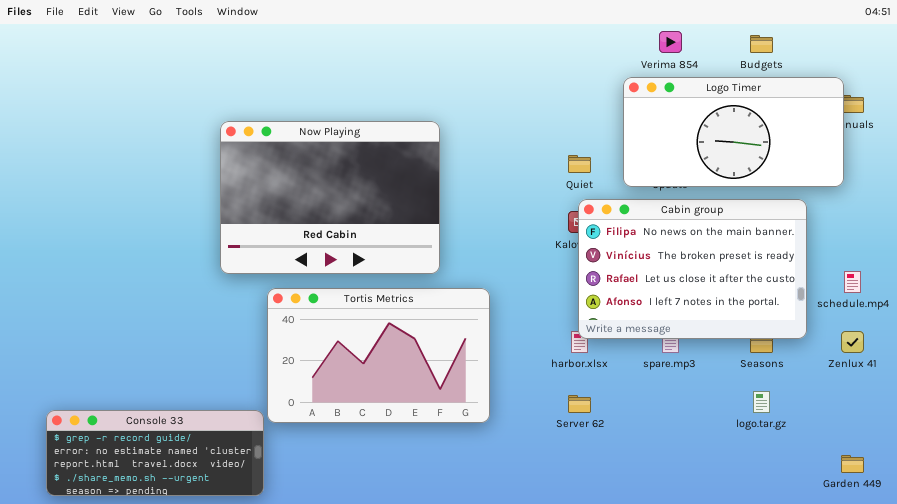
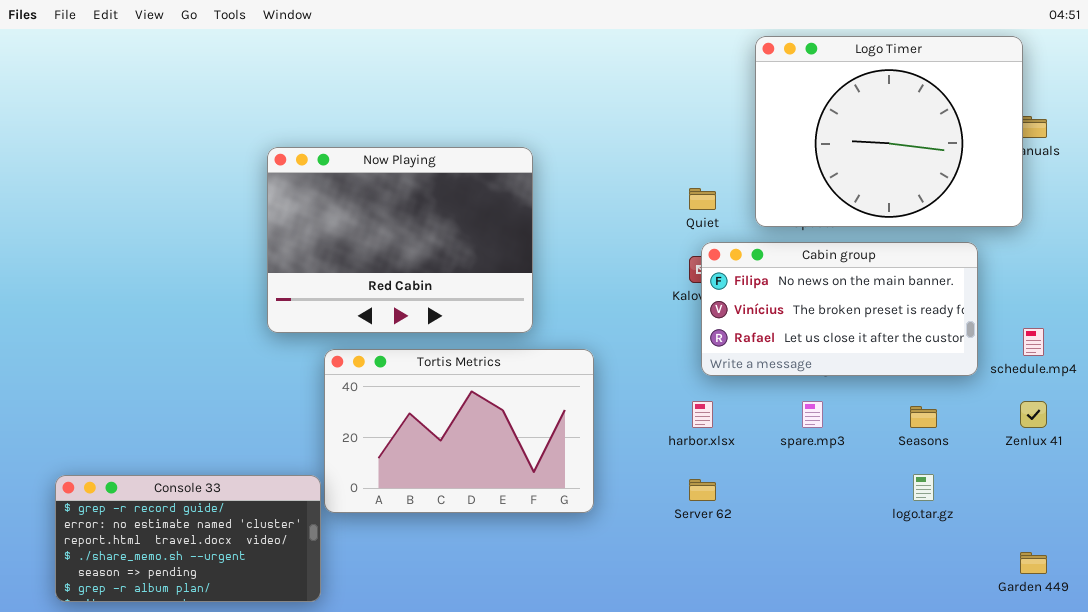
Logo Timer: [623,77,844,187] -> [755,36,1023,227], resized
Cabin group: [578,199,807,339] -> [701,242,978,376], resized
Console 33: [46,410,264,496] -> [55,475,321,602], resized

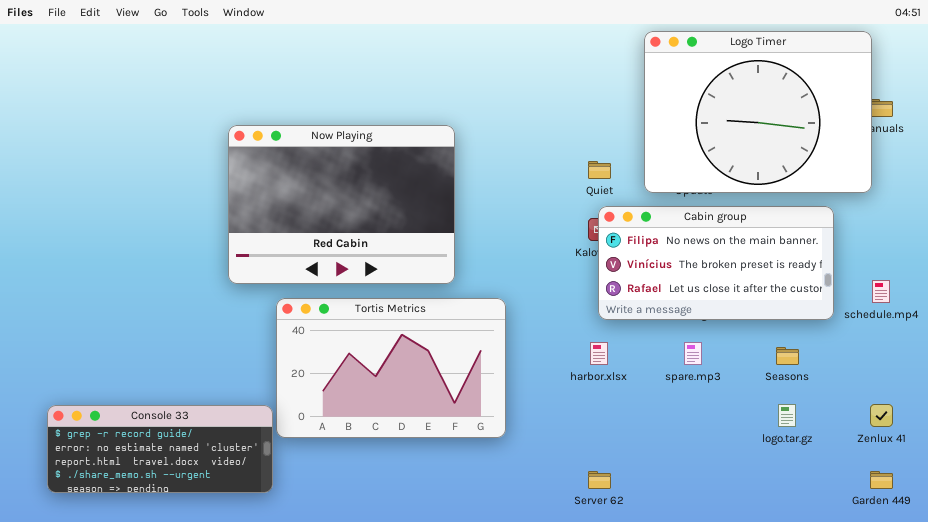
Zenlux 41: [1020,401,1047,428] -> [870,404,893,427], moved
Console 33: [55,475,321,602] -> [47,405,273,493], resized
Server 62: [689,479,716,501] -> [588,471,611,489], moved

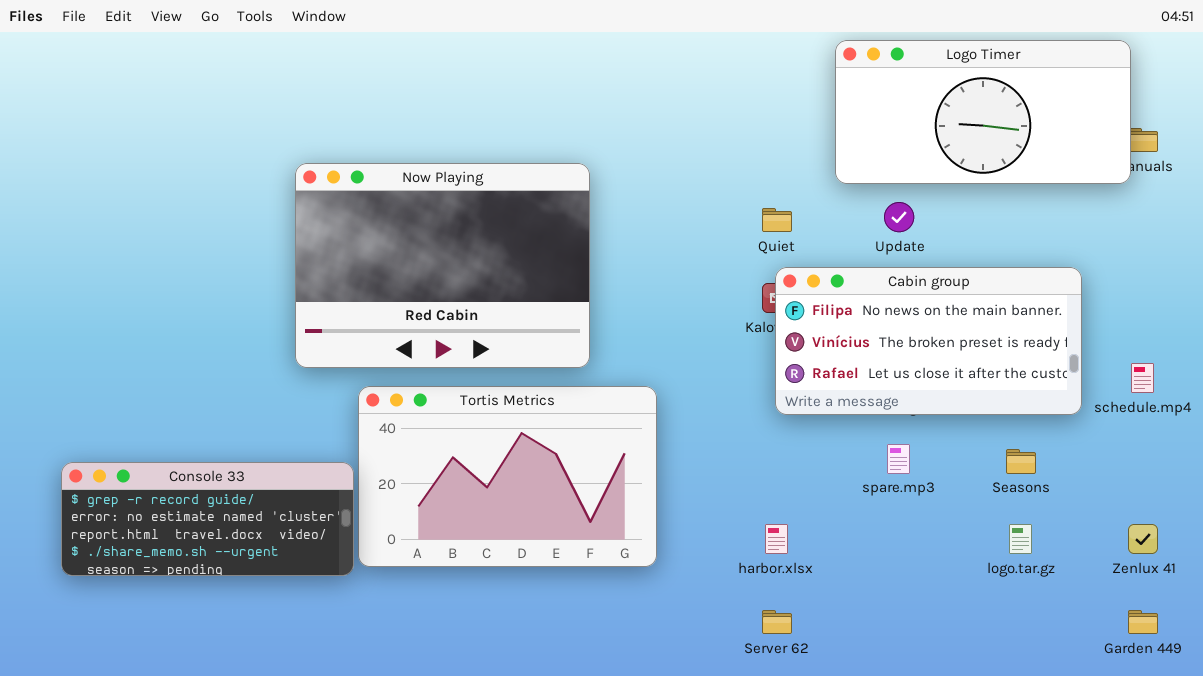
Logo Timer: [644,31,872,193] -> [835,40,1131,184], resized
harbor.xlsx: [590,342,608,365] -> [765,524,788,554], moved
Console 33: [47,405,273,493] -> [61,462,354,576], moved

